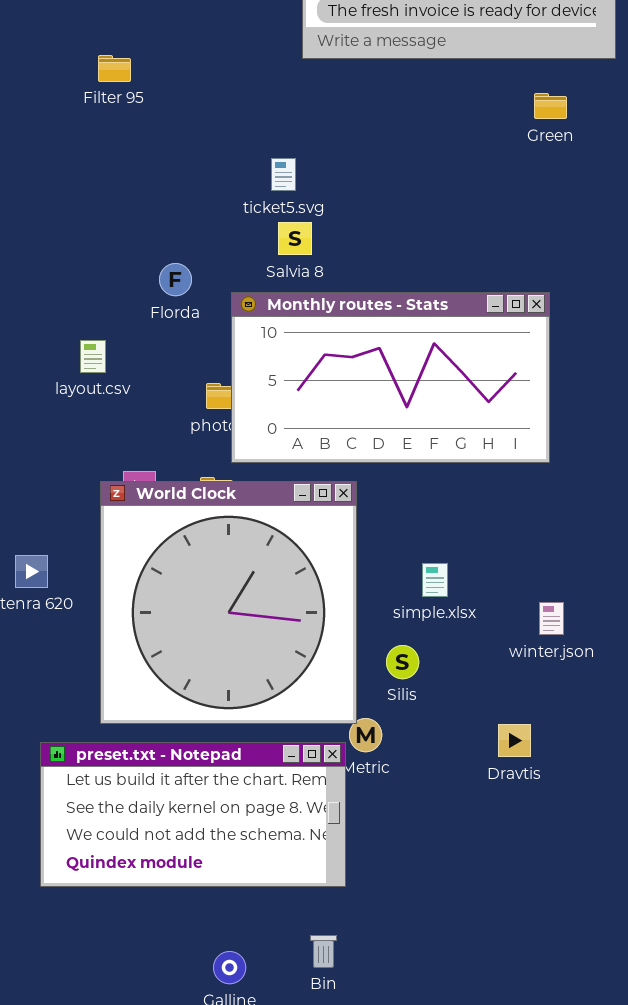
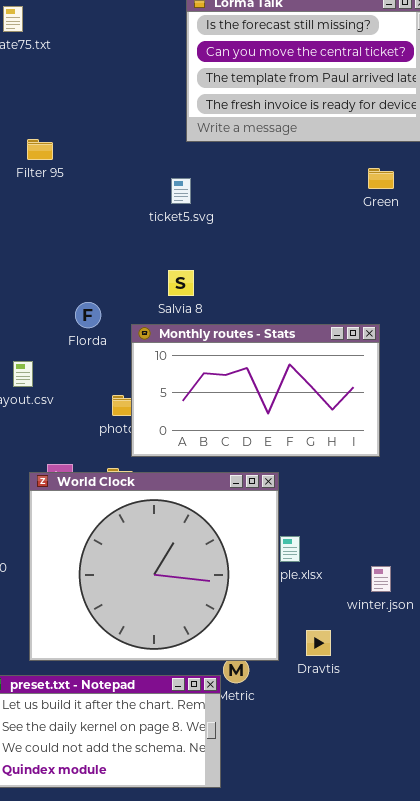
ticket5.svg: [271,158,296,191] -> [171,178,191,204], moved
World Clock: [100,481,357,724] -> [29,472,279,661], resized
Dravtis: [498,724,531,757] -> [306,630,331,656], moved

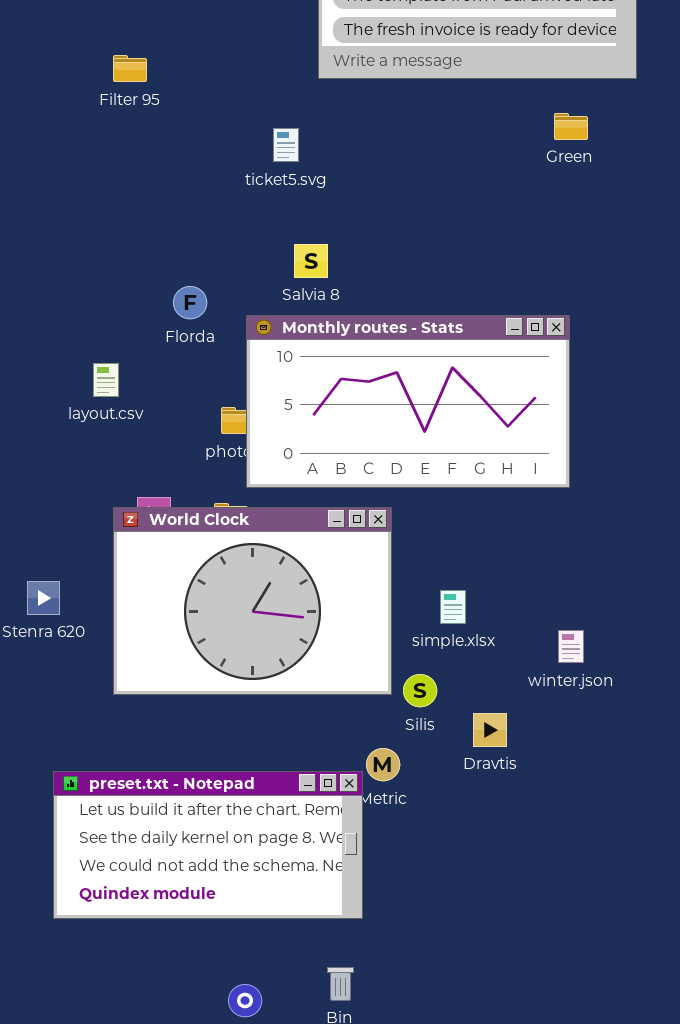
Filter 95: [27,139,53,160] -> [113,55,147,82], moved
ticket5.svg: [171,178,191,204] -> [273,128,299,162], moved
World Clock: [29,472,279,661] -> [113,507,392,695], resized

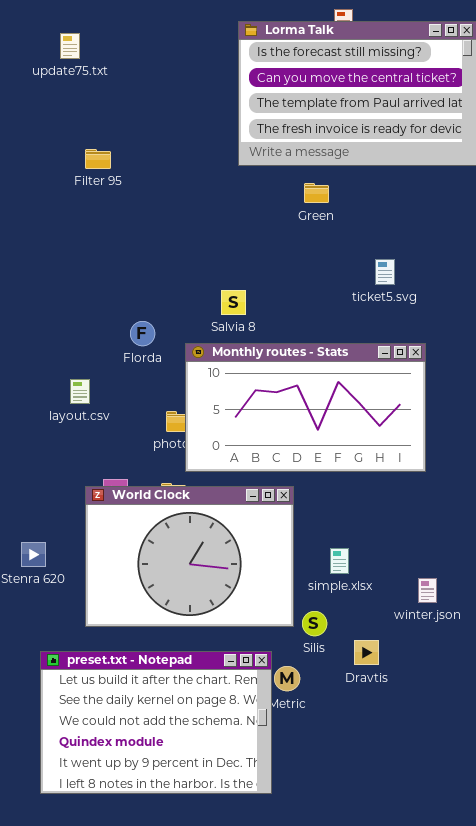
Green: [554,113,588,140] -> [304,183,329,203], moved
ticket5.svg: [273,128,299,162] -> [375,259,395,285], moved
preset.txt - Notepad: [53,771,363,919] -> [40,651,272,794], resized

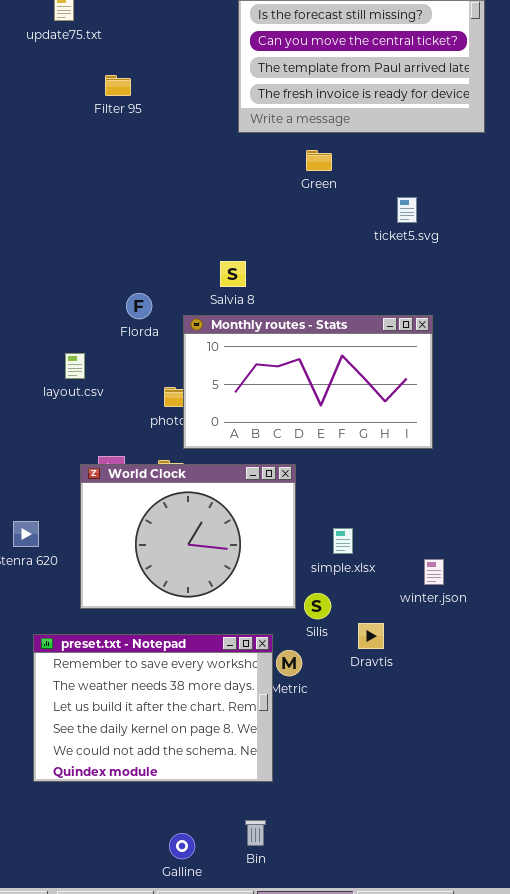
Filter 95: [85,149,111,169] -> [105,75,131,96], moved
ticket5.svg: [375,259,395,285] -> [397,197,417,223], moved
preset.txt - Notepad: [40,651,272,794] -> [33,634,273,782], scrolled up 2 rows

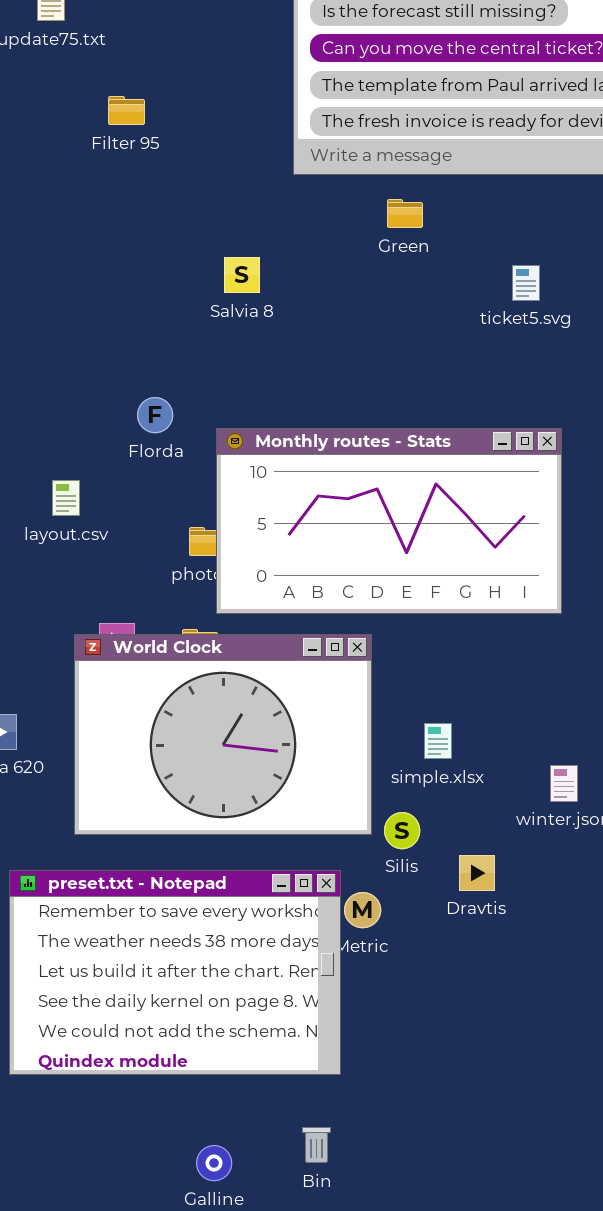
Salvia 8: [220,261,246,287] -> [224,257,260,293], moved

